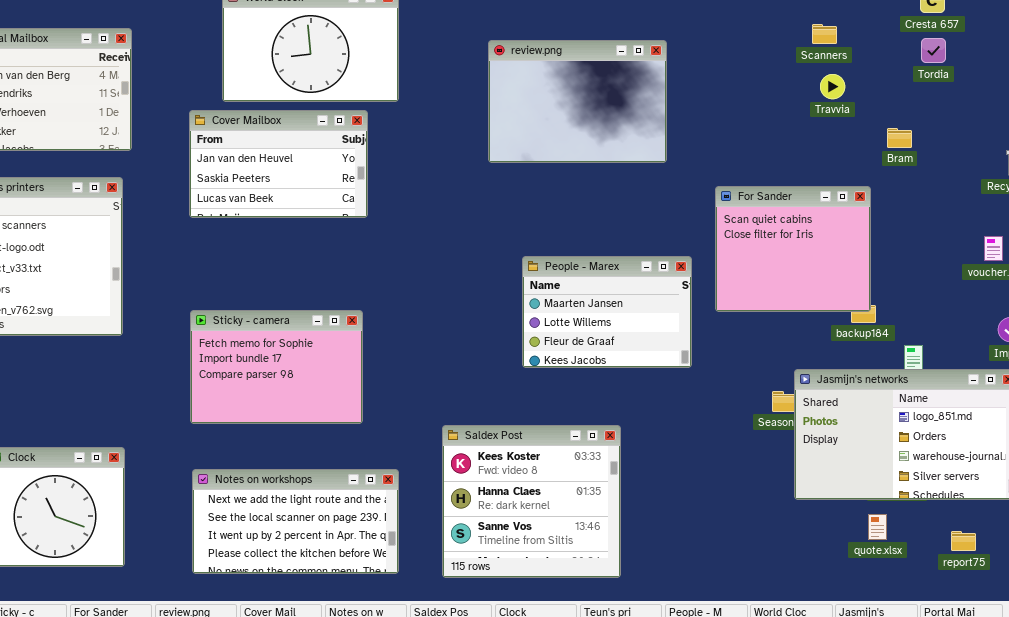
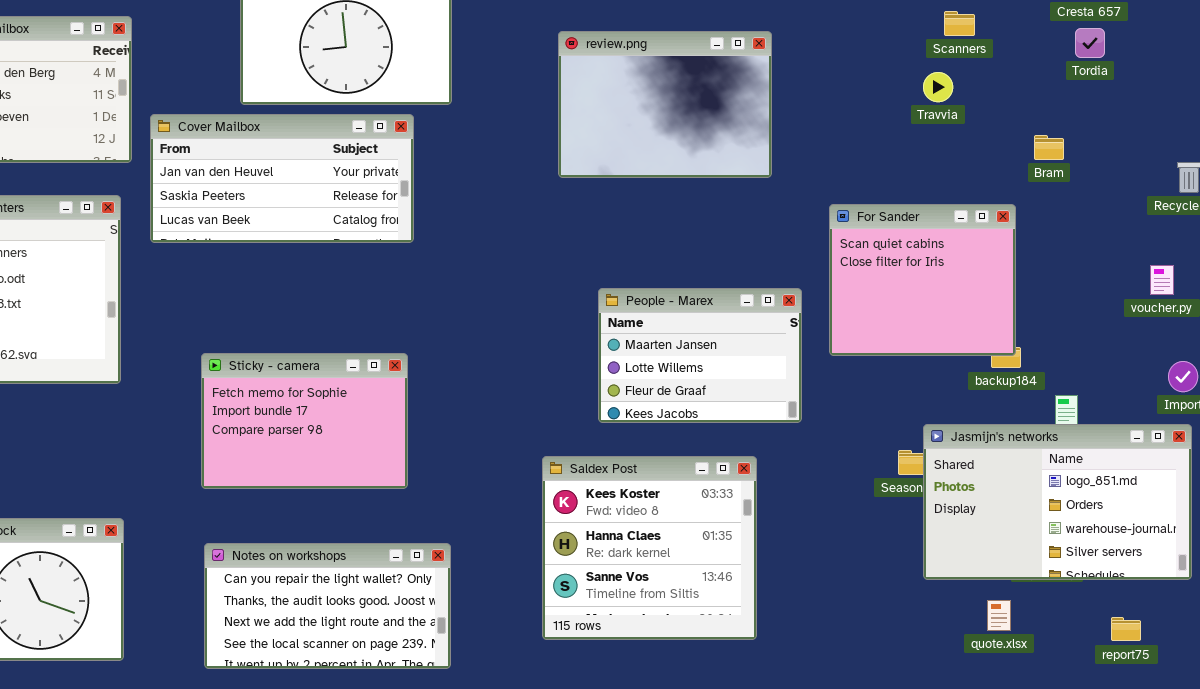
Travvia: [820,74,845,99] -> [923,72,953,102], moved
Cover Mailbox: [189,110,368,218] -> [150,114,414,243], resized
Saldex Post: [442,425,621,578] -> [542,456,757,640], moved
Notes on workshops: [192,469,399,574] -> [204,543,451,669], scrolled up 2 rows
quote.xlsx: [868,514,887,540] -> [987,600,1011,631], moved

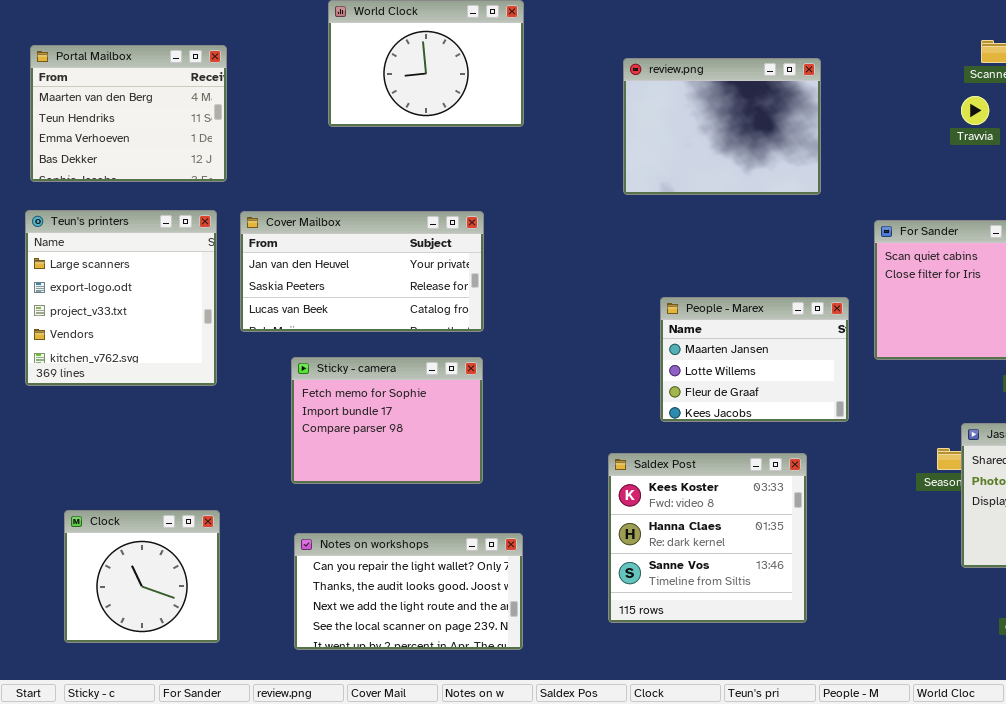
Cover Mailbox: [150,114,414,243] -> [240,211,484,332], moved

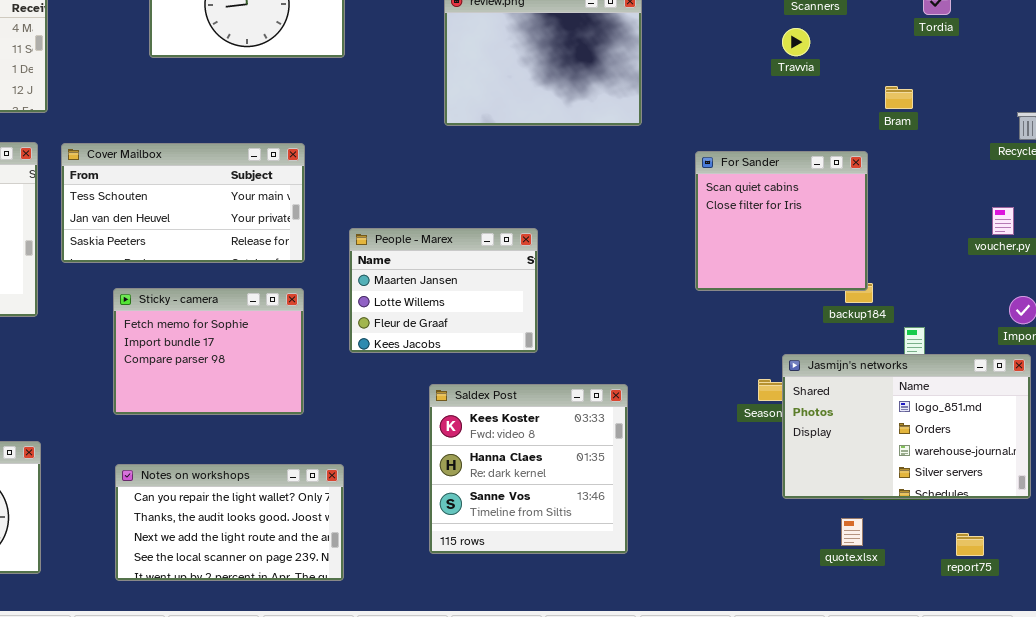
Cover Mailbox: [240,211,484,332] -> [61,143,305,263], scrolled up 1 row
People - Marex: [660,297,849,422] -> [349,228,538,353], moved

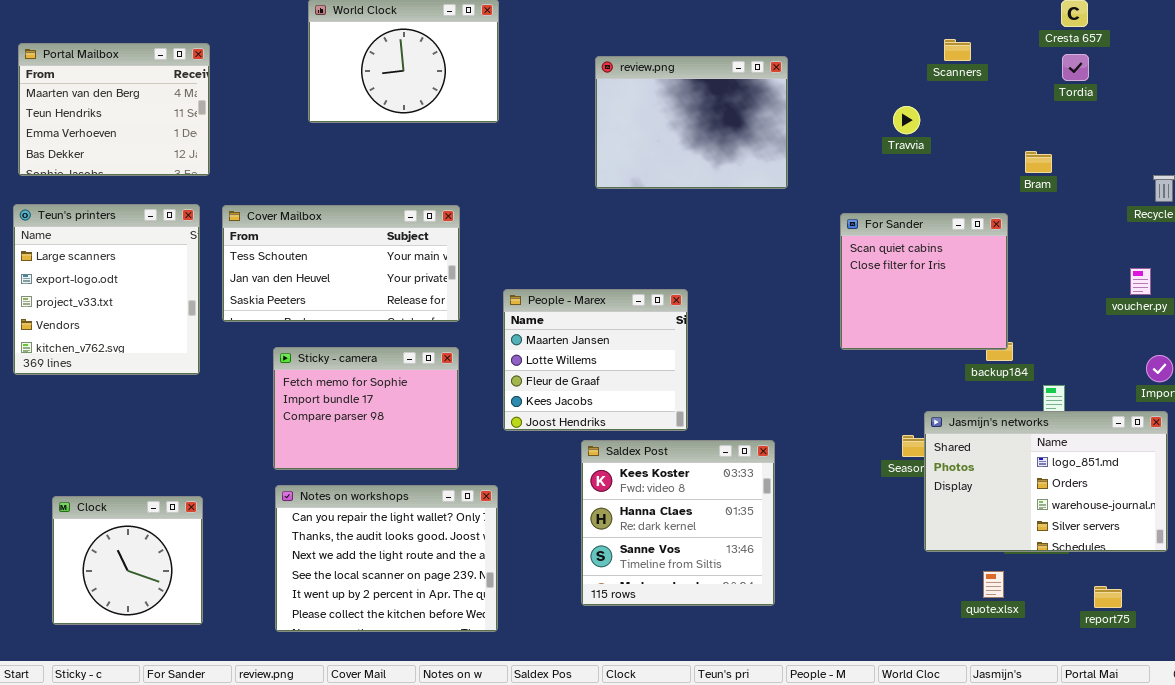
Travvia: [782,28,810,56] -> [893,106,920,134], moved
People - Marex: [349,228,538,353] -> [503,289,688,431], resized
Notes on workshops: [115,464,344,581] -> [275,485,498,632], resized

